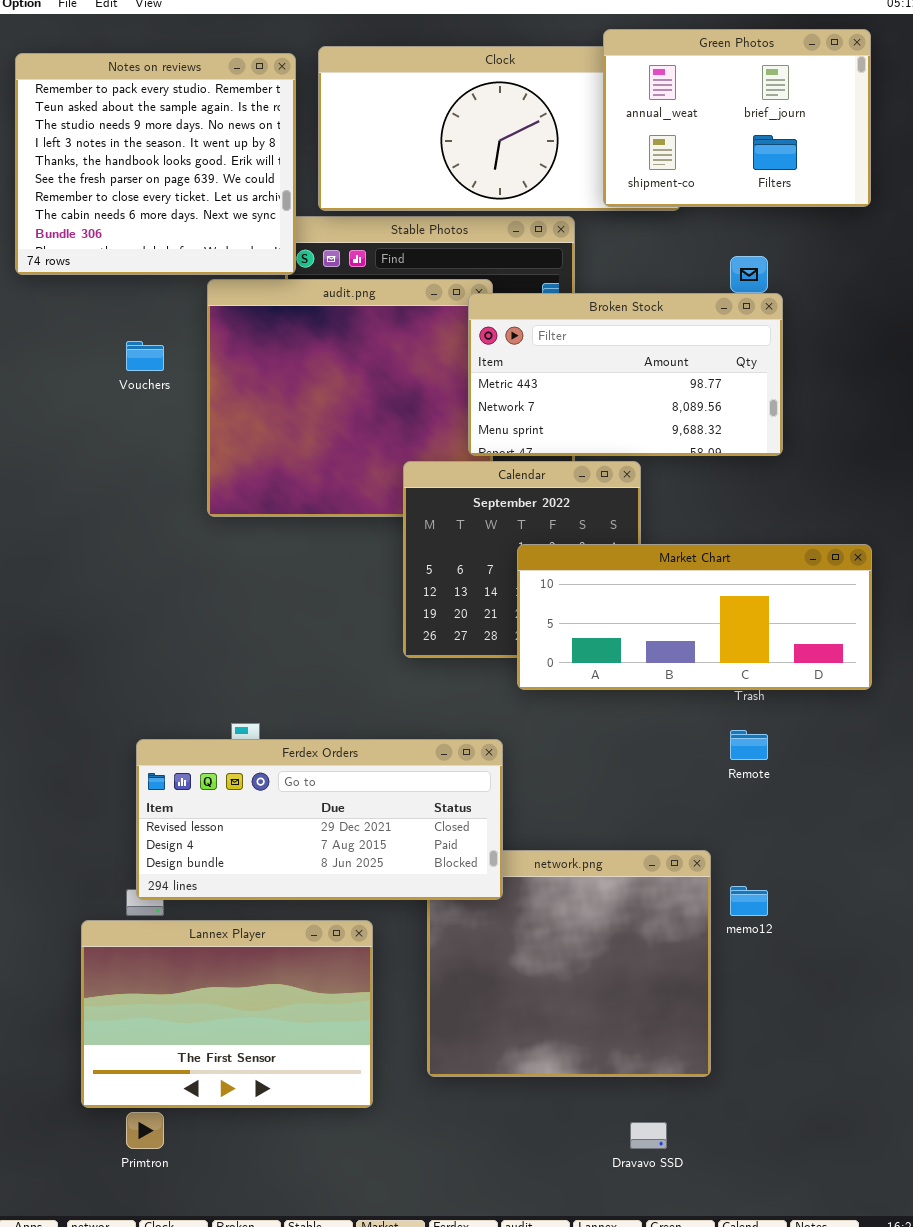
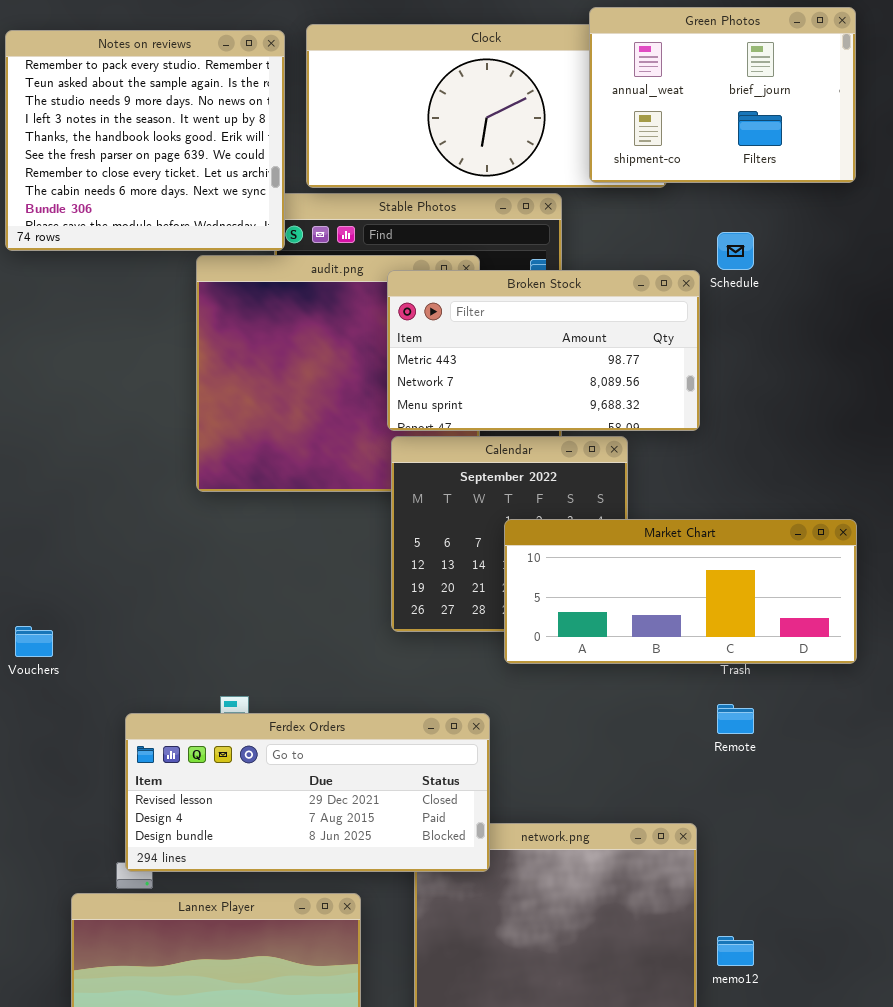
Broken Stock: [468,293,783,456] -> [387,270,700,431], moved
Vouchers: [126,341,164,371] -> [15,626,53,657], moved
memo12: [730,886,768,916] -> [717,936,754,966], moved

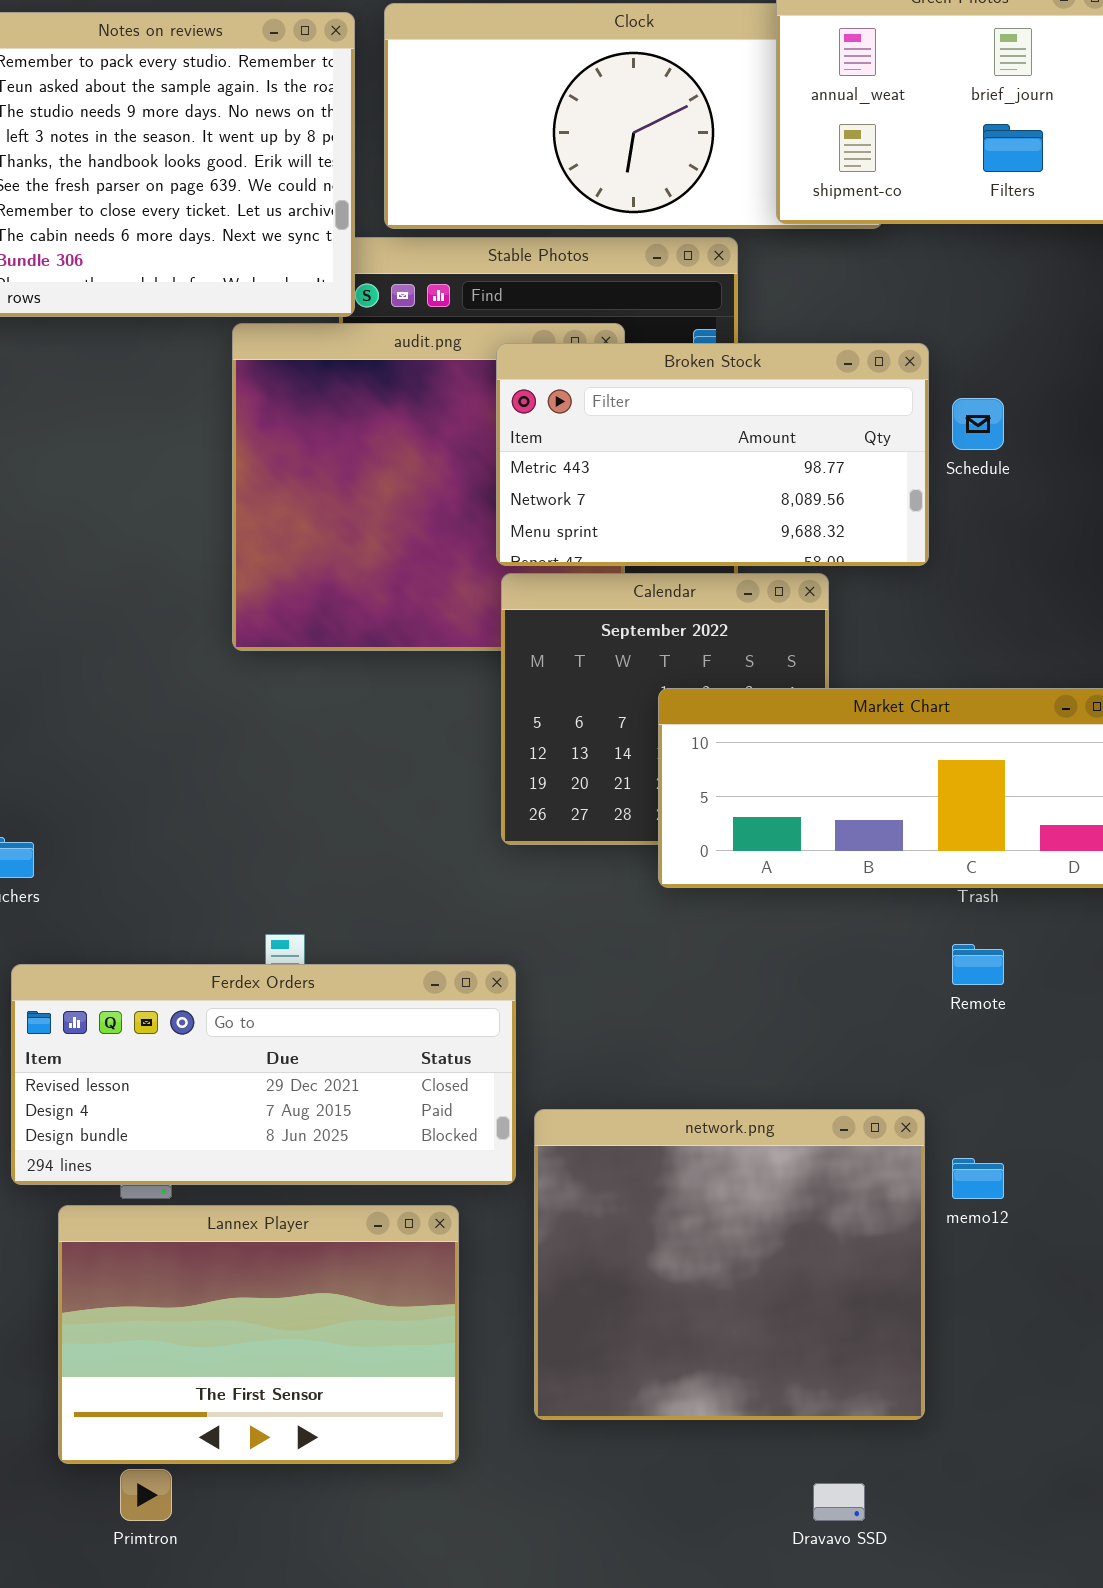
Schedule: [717,232,754,270] -> [952,398,1004,450], moved
Ferdex Orders: [125,713,490,872] -> [11,964,516,1185], moved
memo12: [717,936,754,966] -> [952,1158,1004,1199], moved

